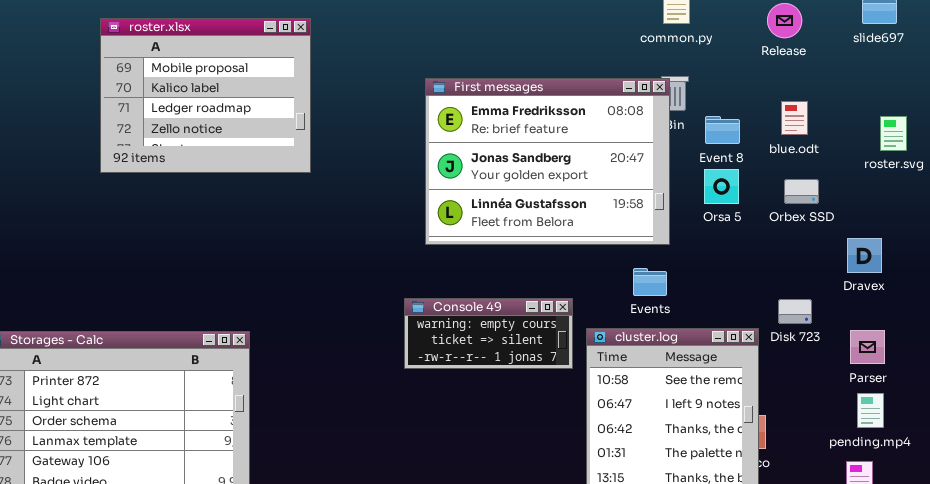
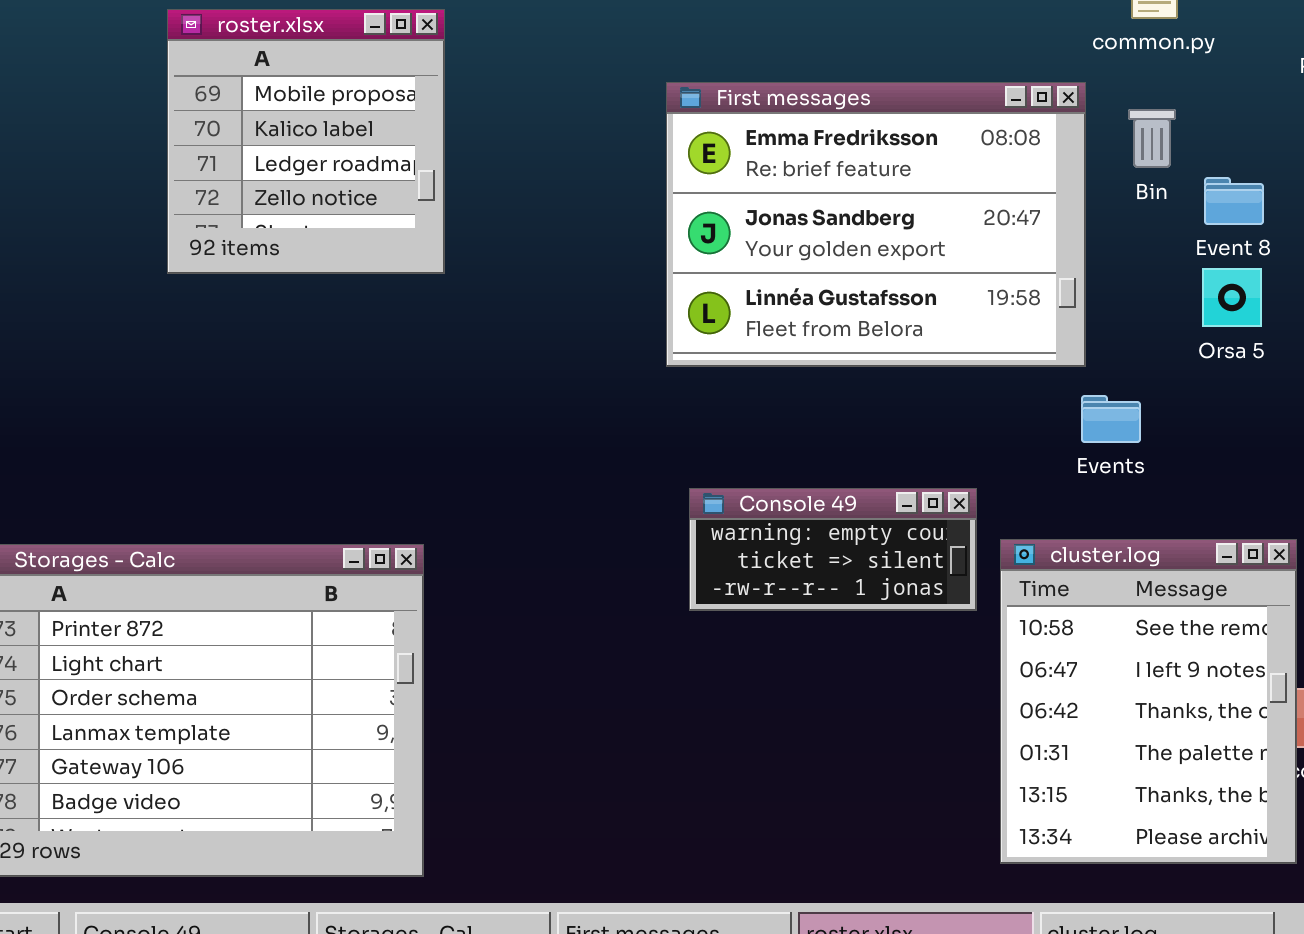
roster.xlsx: [100,18,311,173] -> [167,9,445,274], resized
First messages: [425,78,670,245] -> [666,82,1086,367], moved
Events: [633,268,667,296] -> [1081,395,1141,443], moved

